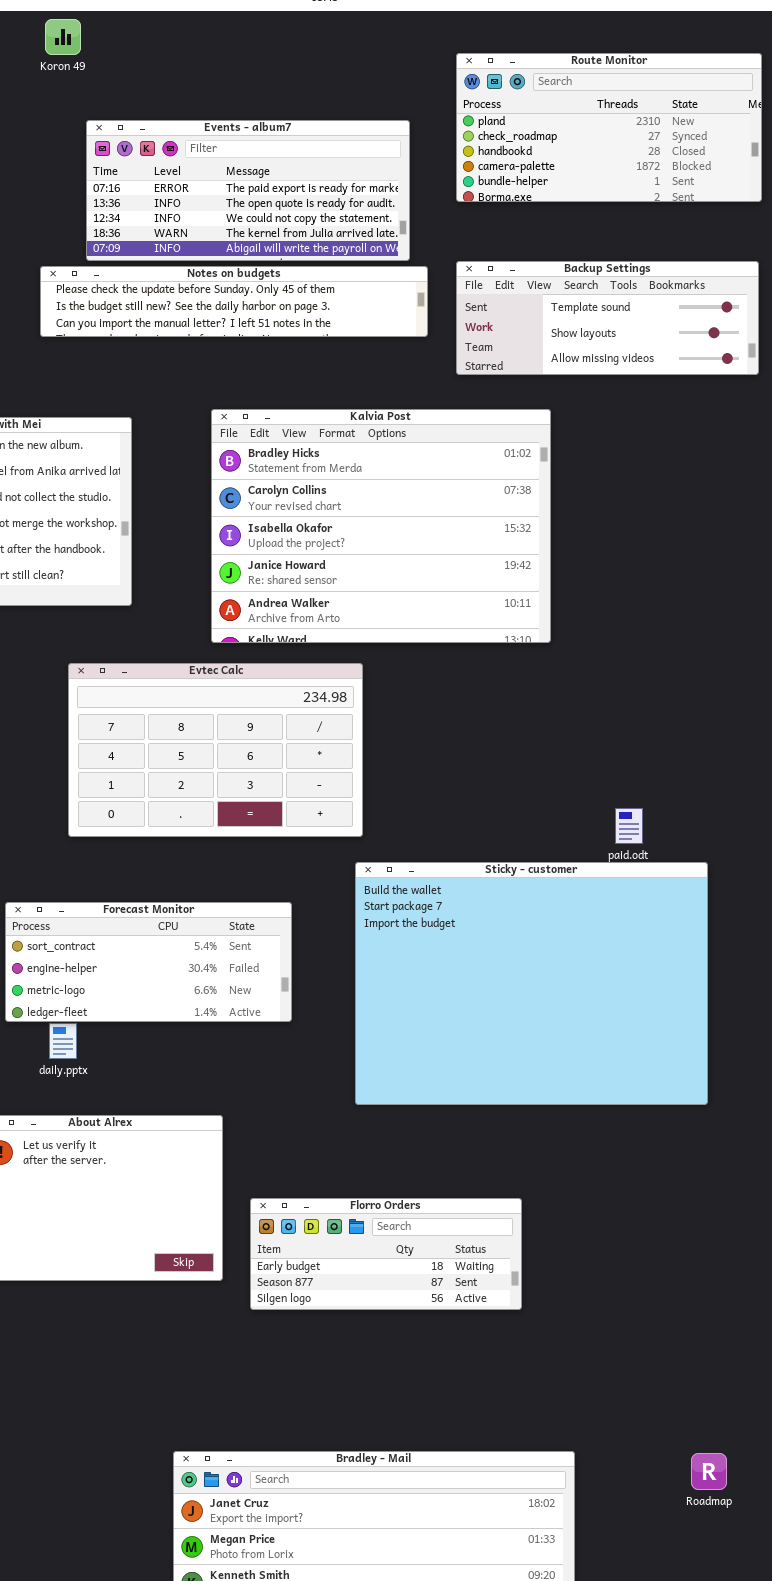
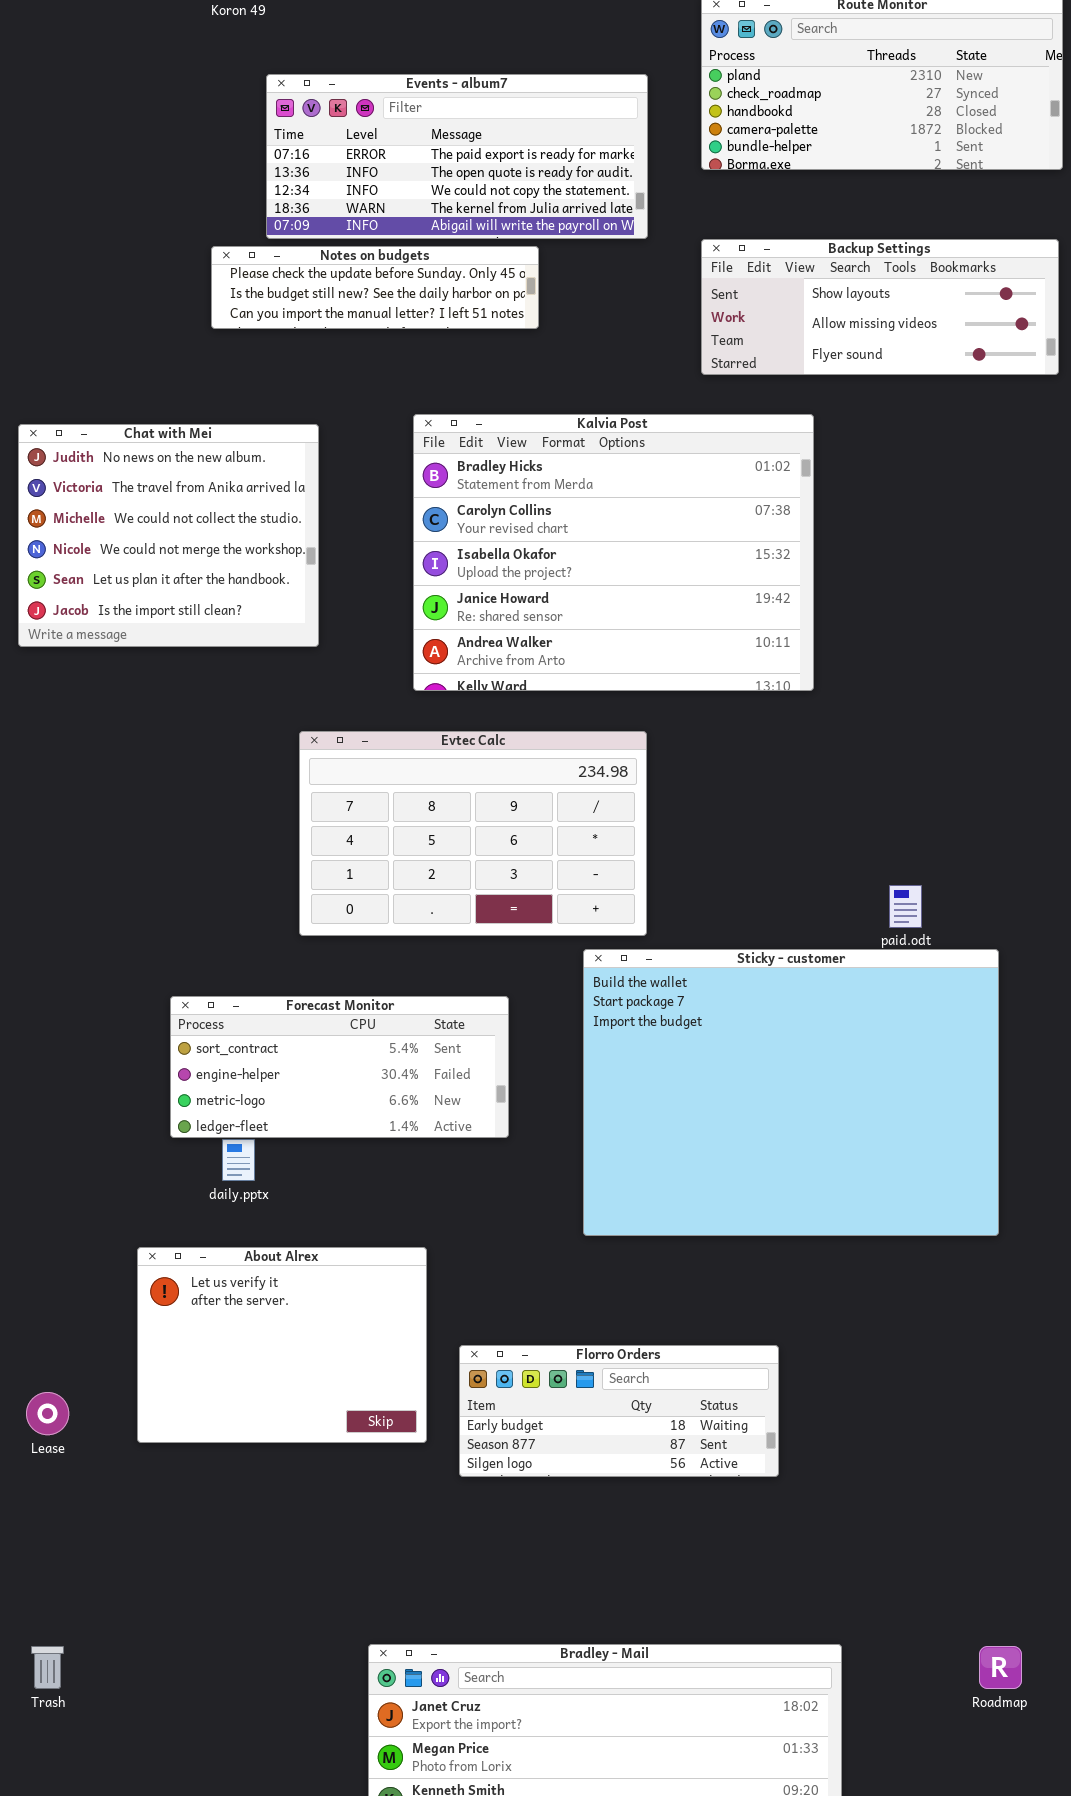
Backup Settings: [456,261,759,375] -> [701,239,1059,375], scrolled down 1 row
Notes on budgets: [40,266,428,337] -> [211,246,539,329], resized
Evtec Calc: [68,663,363,837] -> [299,731,647,936], moved

